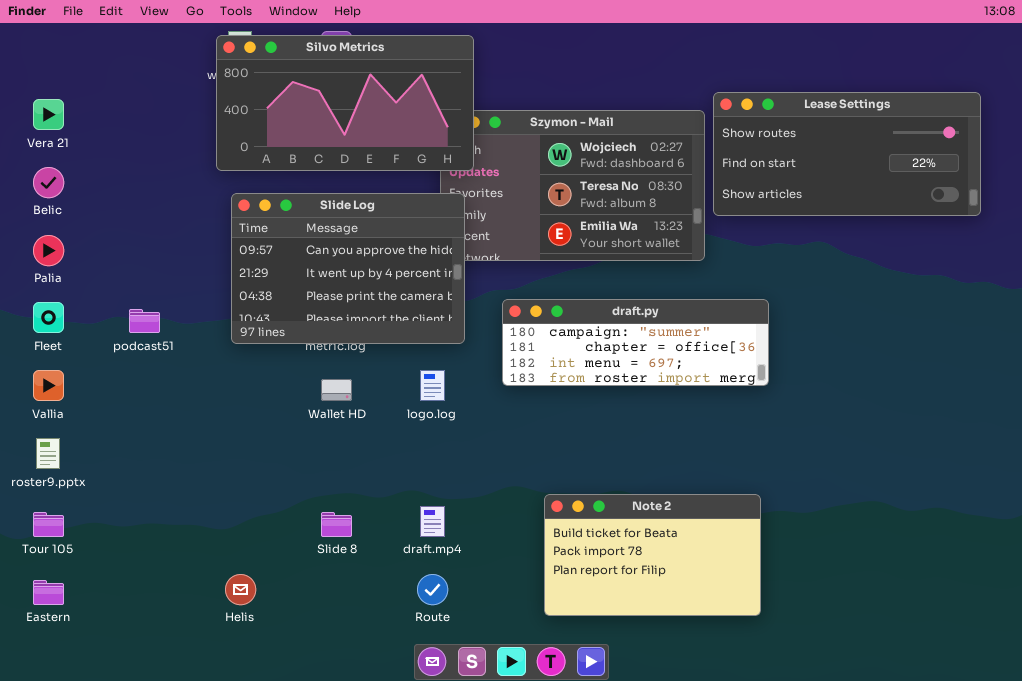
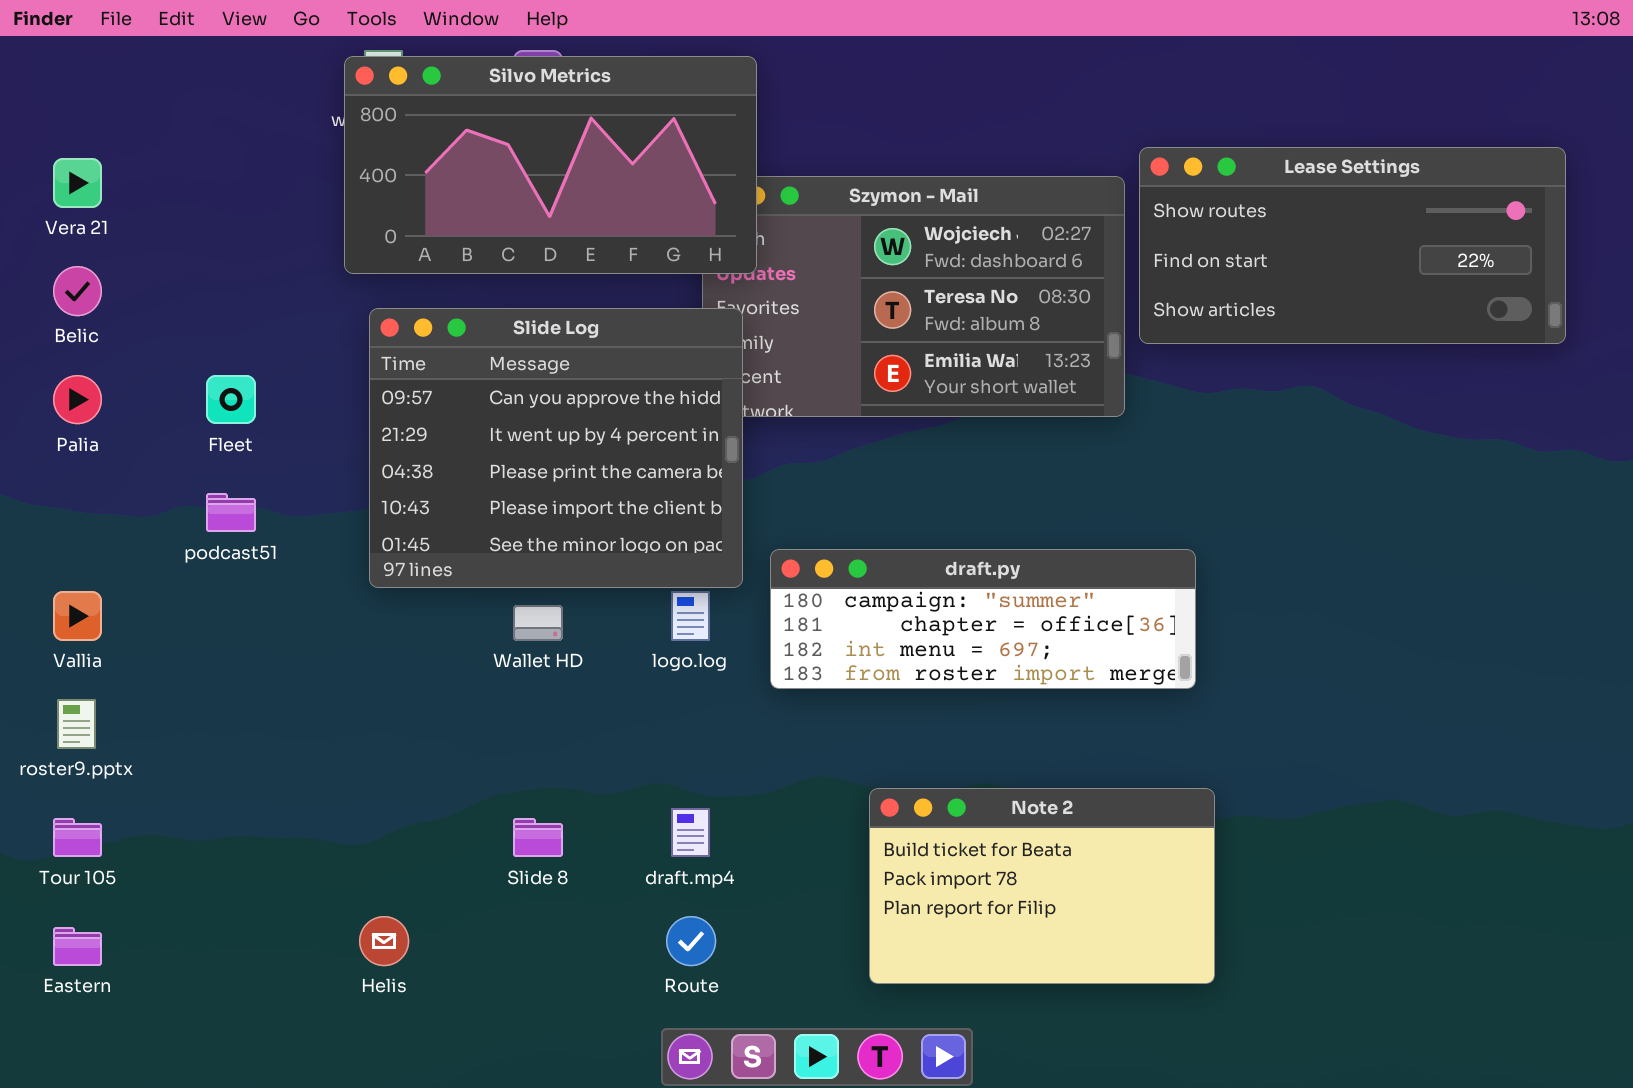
Slide Log: [231,193,465,344] -> [369,308,743,588], resized
draft.py: [502,299,769,386] -> [770,549,1196,689], moved
Fleet: [33,302,64,333] -> [206,375,256,424], moved

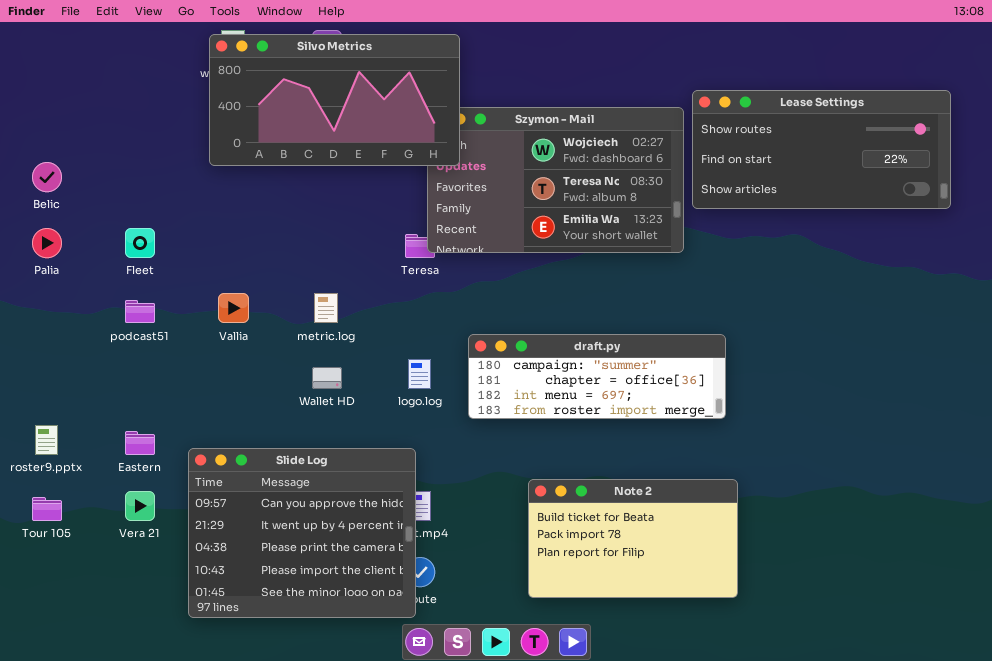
Vera 21: [53,158,102,208] -> [125,491,155,521], moved
Slide Log: [369,308,743,588] -> [188,448,416,618], moved
Vallia: [53,591,102,641] -> [218,293,249,323], moved
Eastern: [53,927,102,966] -> [125,431,155,455], moved

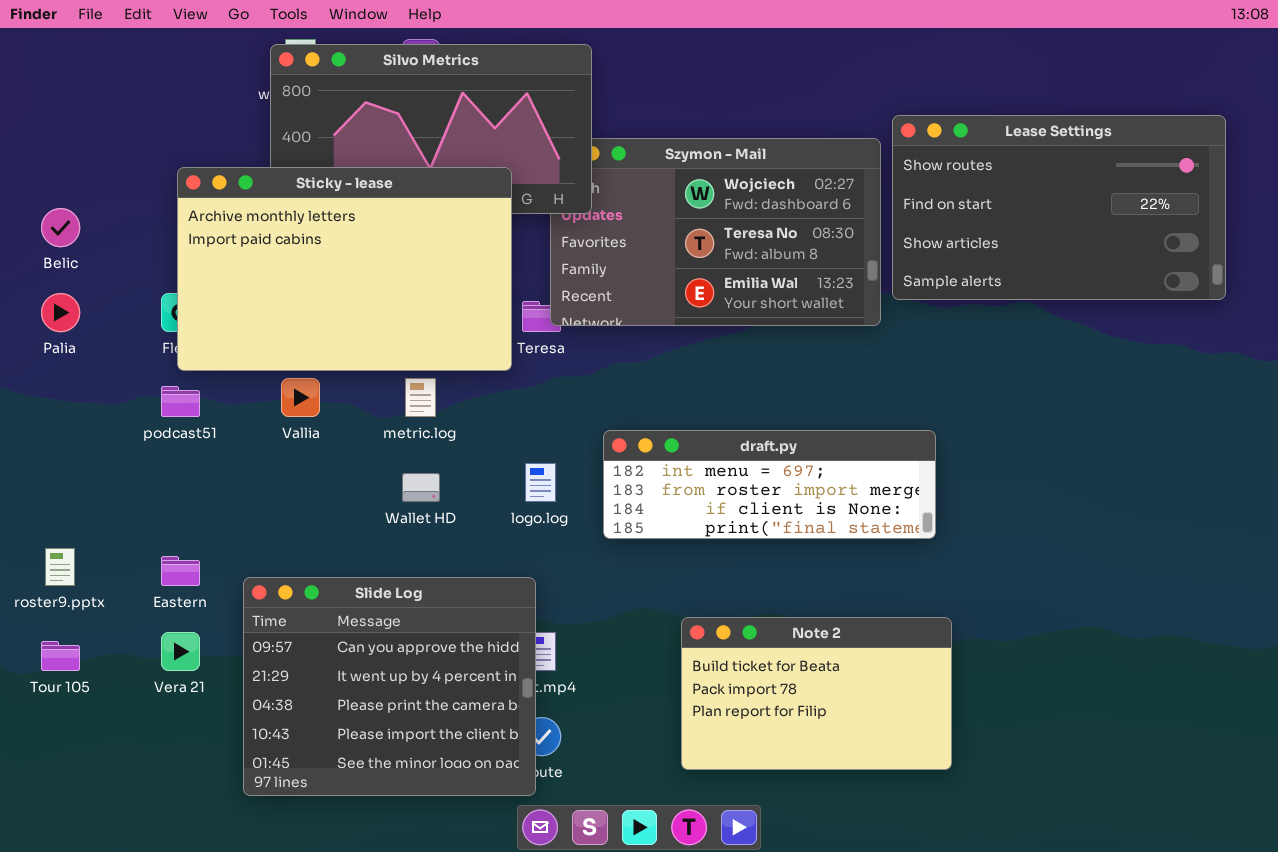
Lease Settings: [692,90,951,209] -> [892,115,1226,300], resized
Sticky - lease: none -> [177,167,512,371], opened
draft.py: [468,334,726,419] -> [603,430,936,539], scrolled down 2 rows

